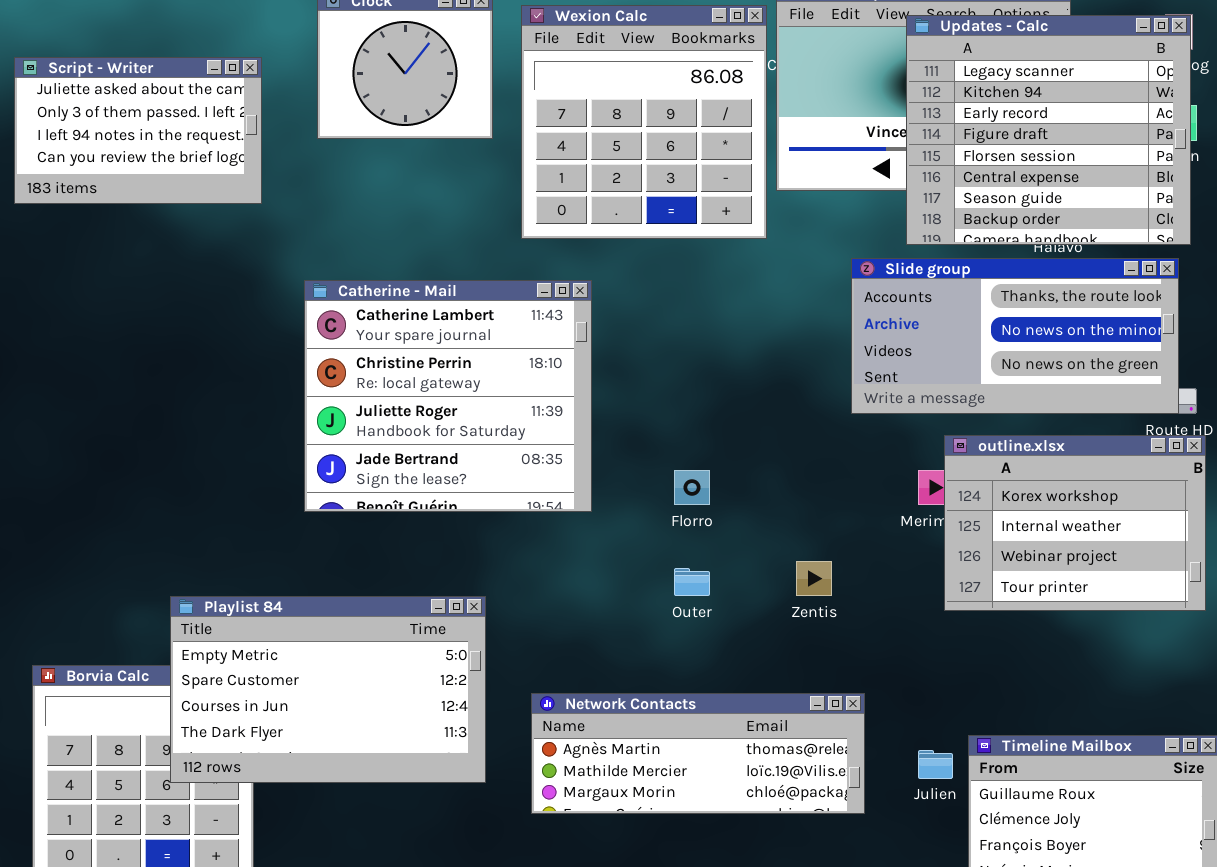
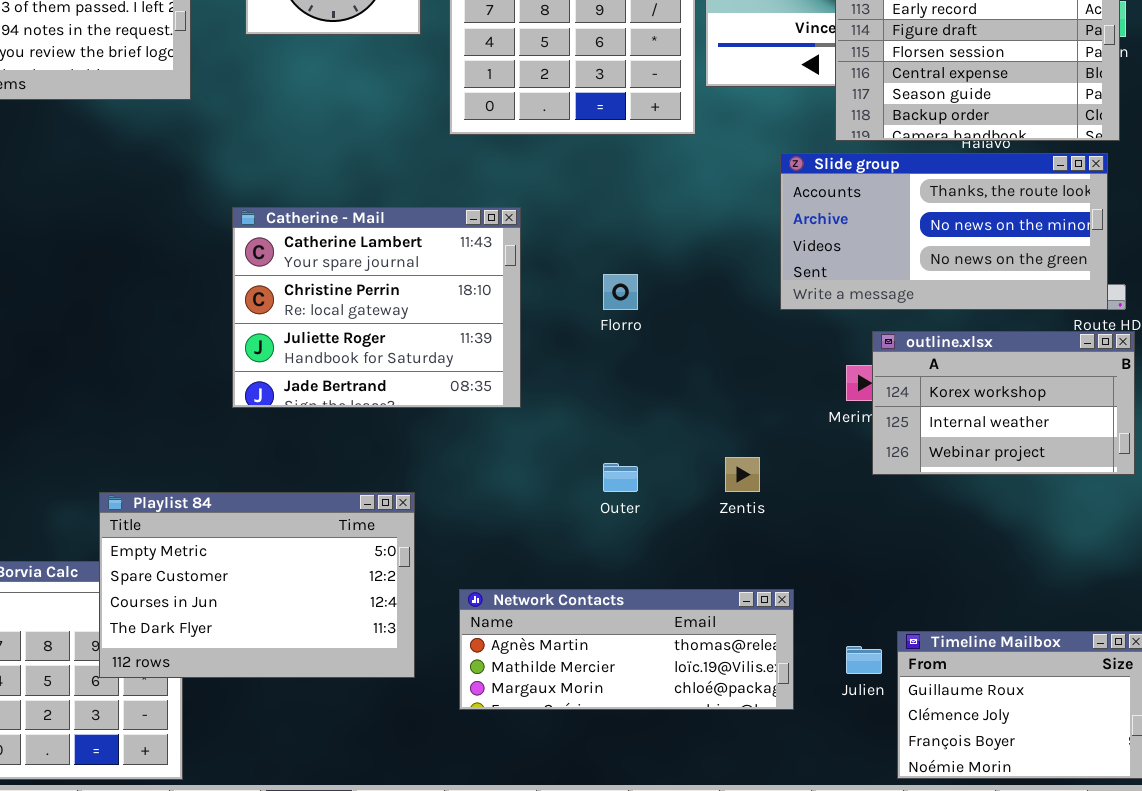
Catherine - Mail: [304,280,592,512] -> [232,207,521,408], resized
outline.xlsx: [944,435,1206,611] -> [872,331,1135,475], resized
Florro: [674,470,710,505] -> [603,274,638,310], moved

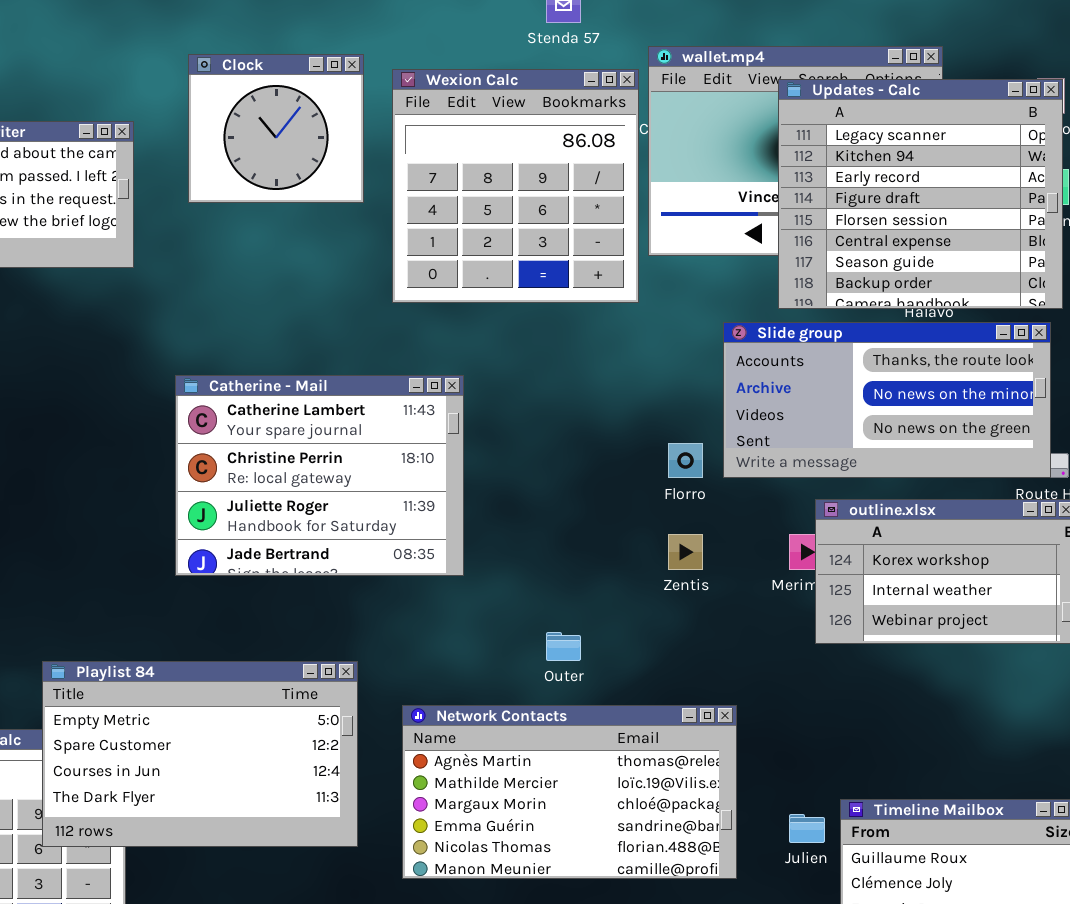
Florro: [603,274,638,310] -> [668,443,703,478], moved
Zentis: [725,457,760,492] -> [668,534,703,570], moved
Network Contacts: [459,589,794,710] -> [402,705,737,879], resized

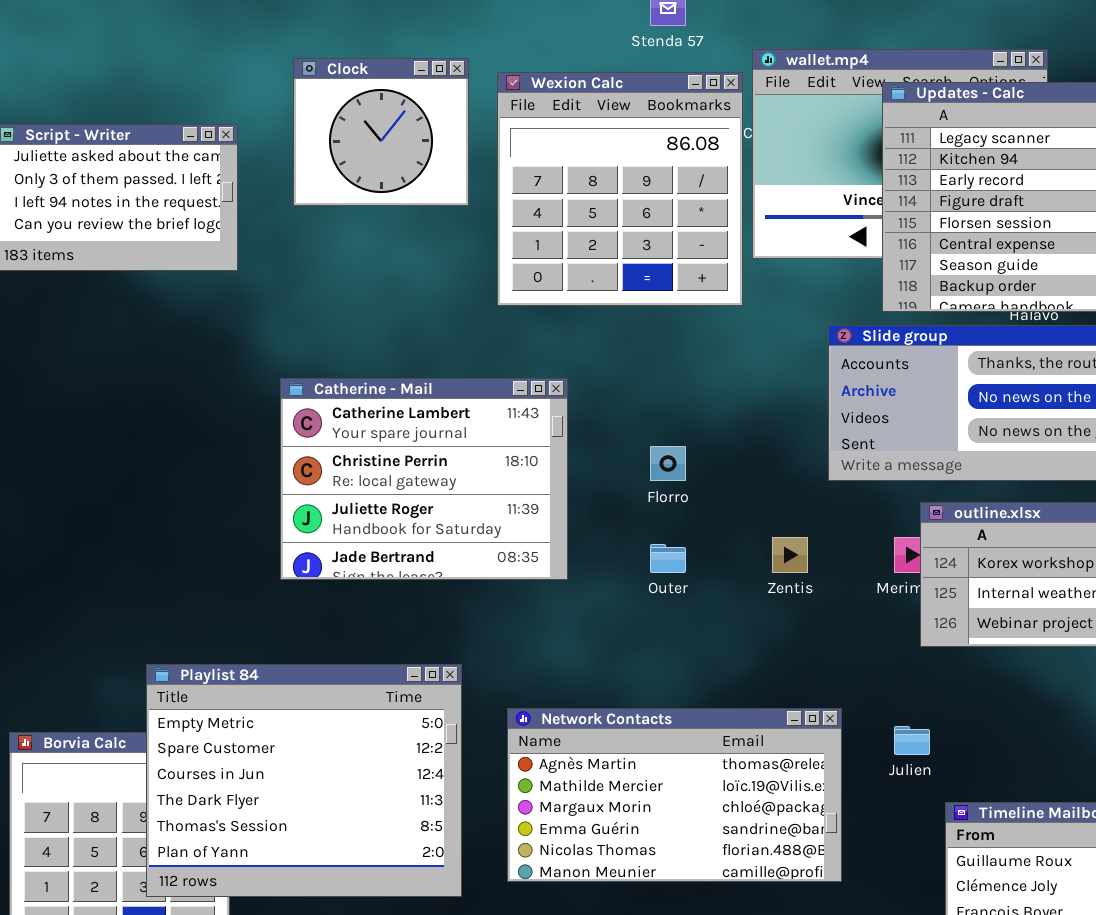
Florro: [668,443,703,478] -> [650,446,686,481], moved
Outer: [546,632,581,661] -> [650,544,686,573], moved
Playlist 84: [42,661,358,847] -> [146,664,462,897], resized
Julien: [789,814,825,843] -> [894,726,930,755], moved

